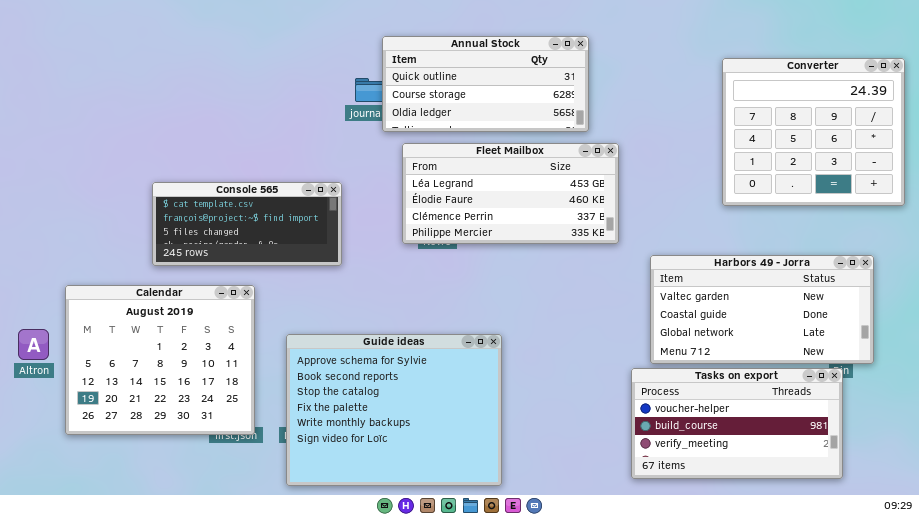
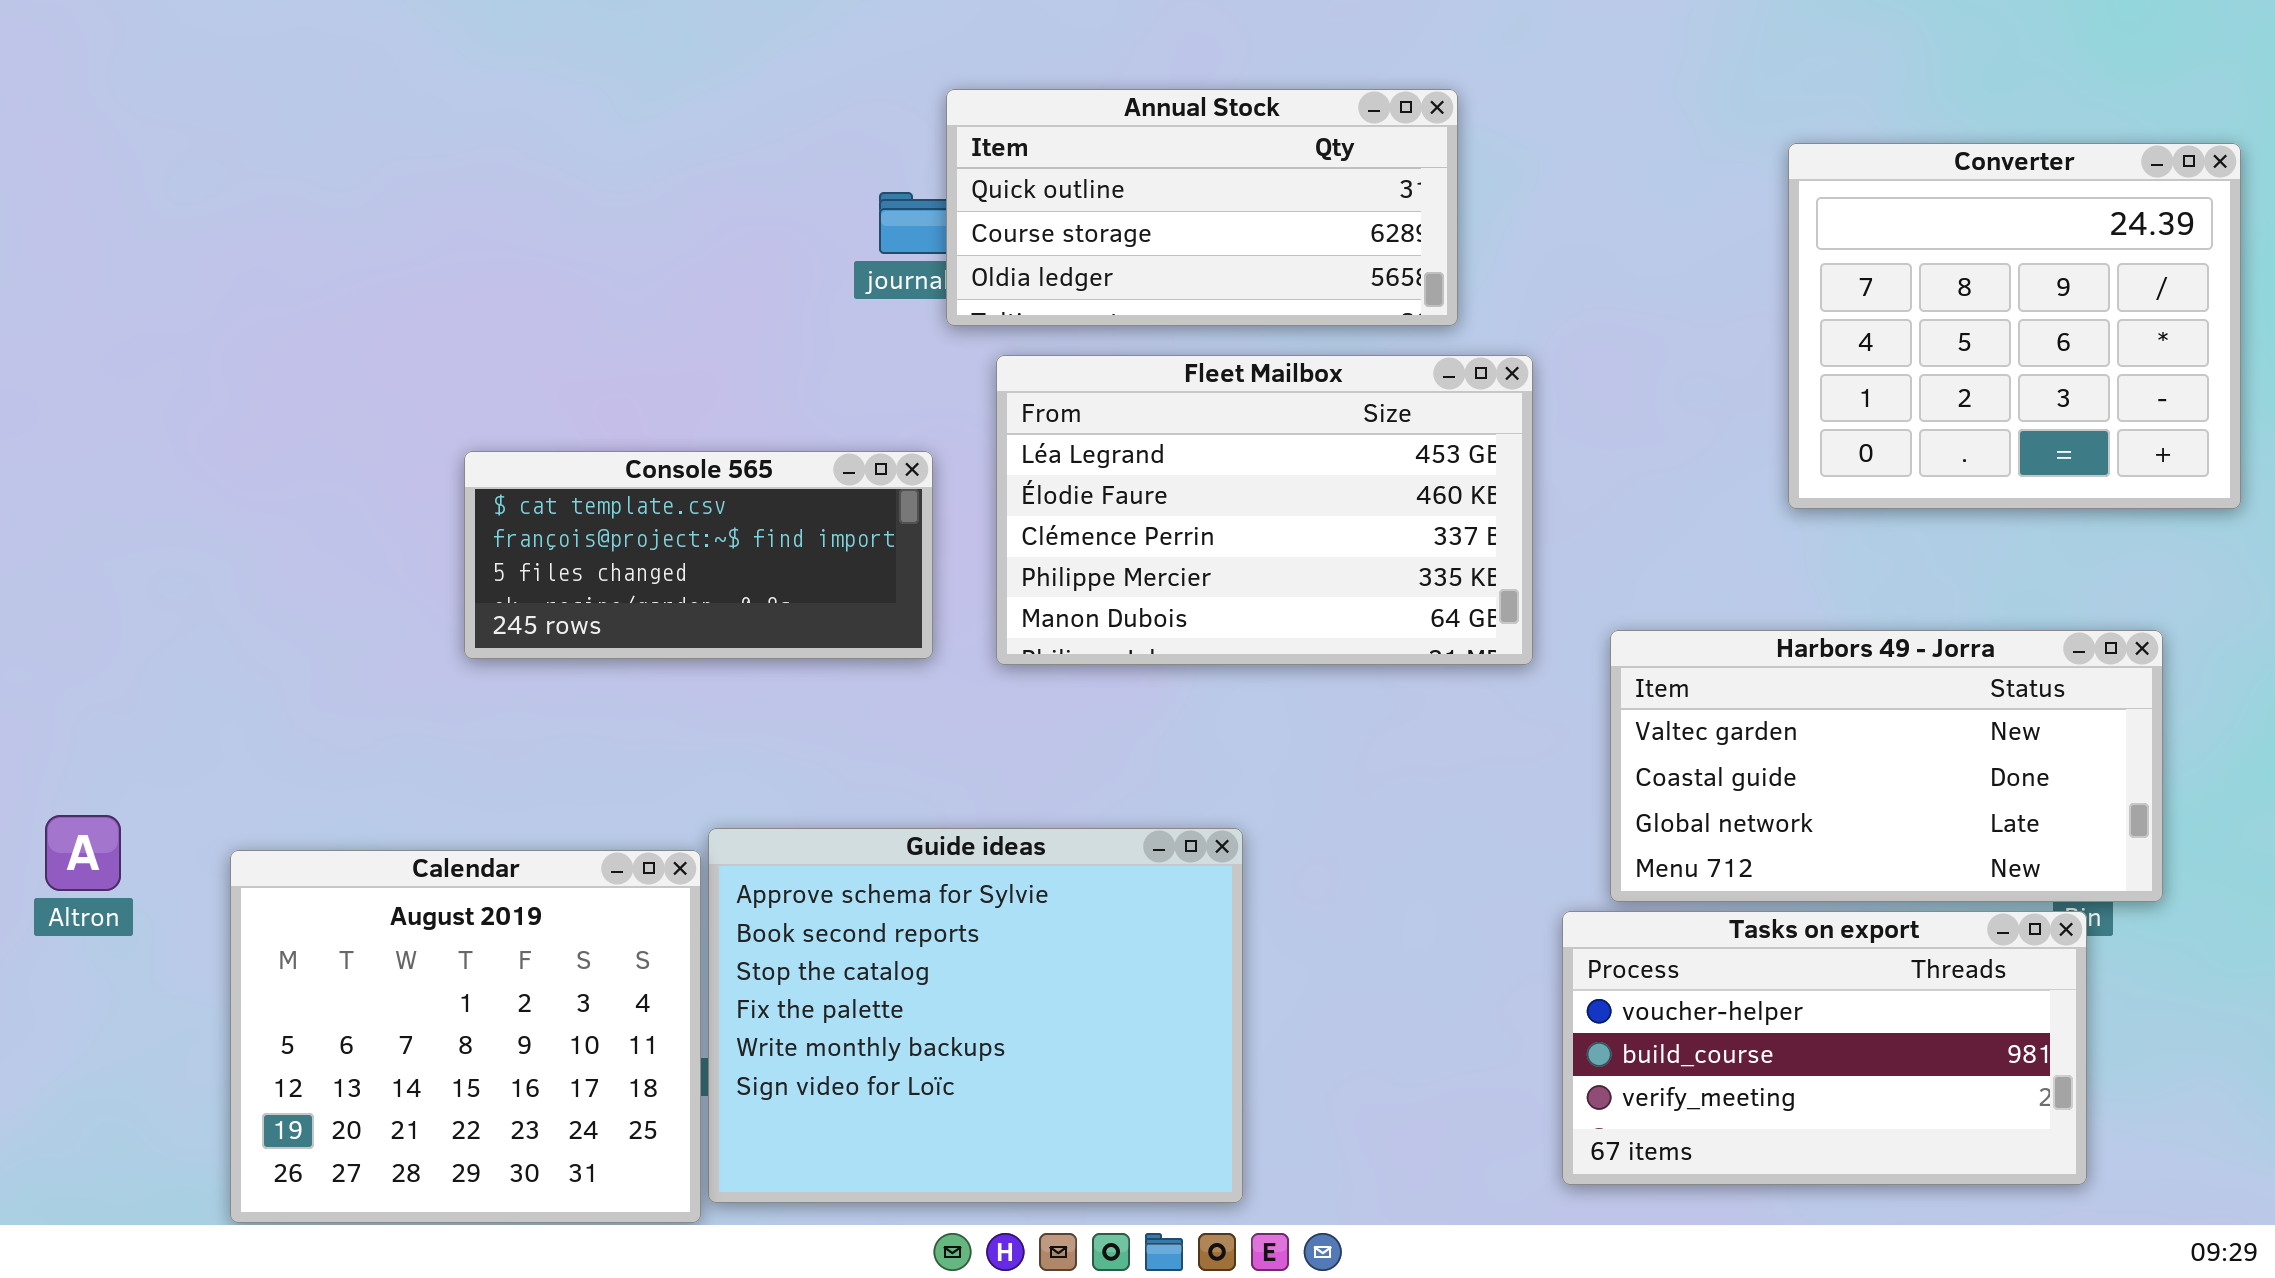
Fleet Mailbox: [402,143,619,244] -> [996,355,1533,665], resized
Console 565: [152,182,342,266] -> [464,451,933,659], moved
Calendar: [65,285,255,435] -> [230,850,701,1223], moved

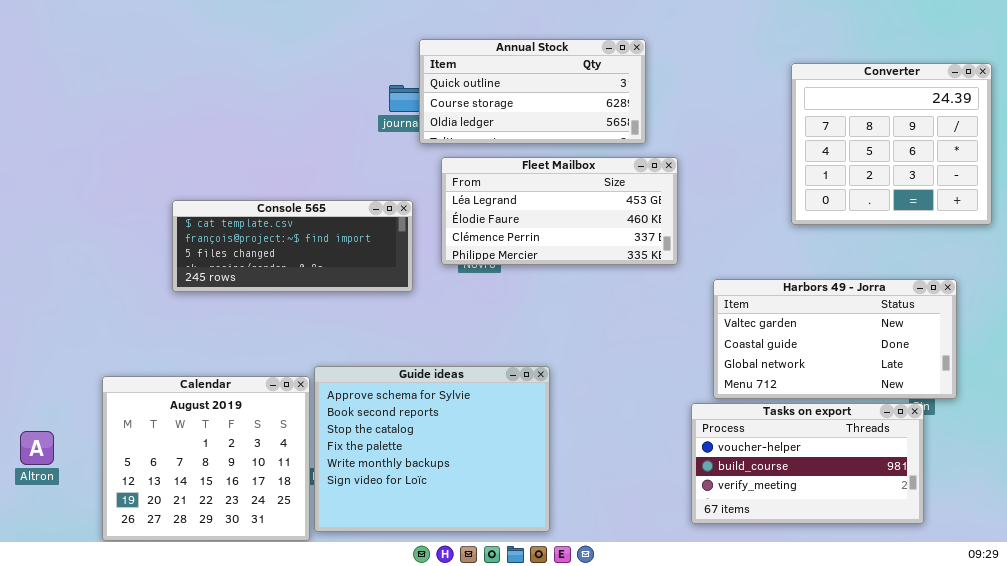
Fleet Mailbox: [996,355,1533,665] -> [441,157,678,265], resized
Console 565: [464,451,933,659] -> [172,200,413,292], resized
Altron: [45,815,121,891] -> [20,431,54,465], moved

